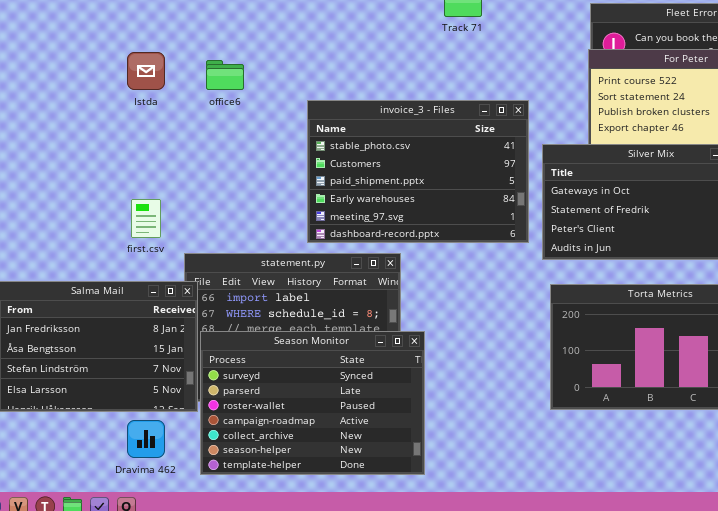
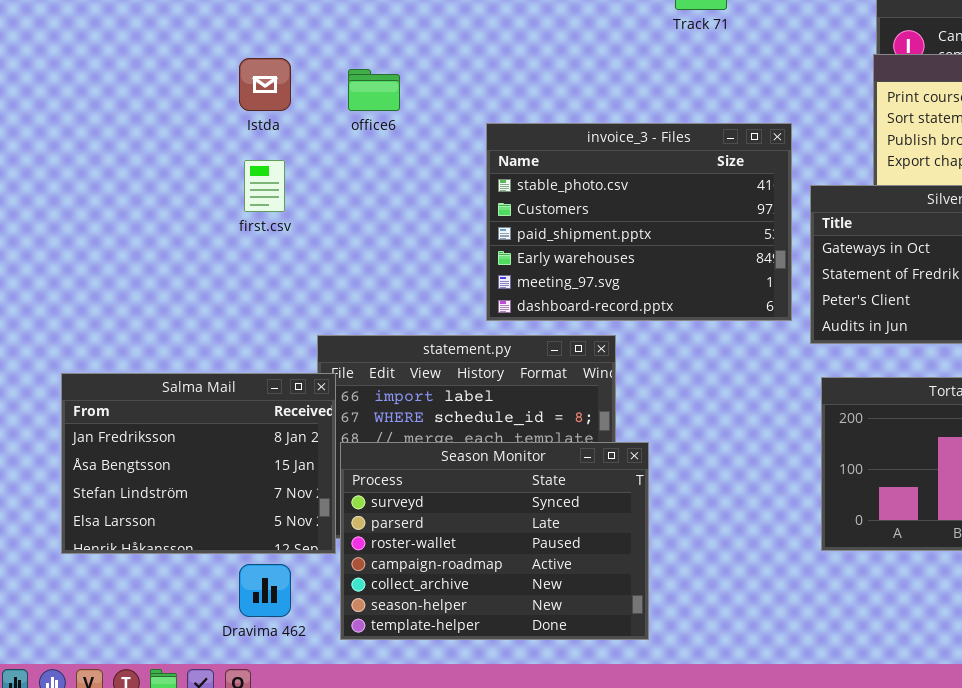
first.csv: [131,199,161,238] -> [244,160,285,212], moved

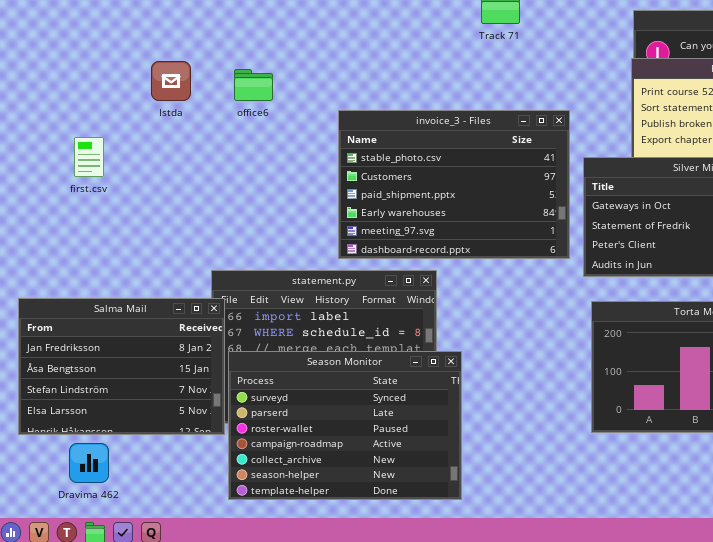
first.csv: [244,160,285,212] -> [74,137,104,177], moved
Dravima 462: [239,564,291,617] -> [69,443,109,483], moved

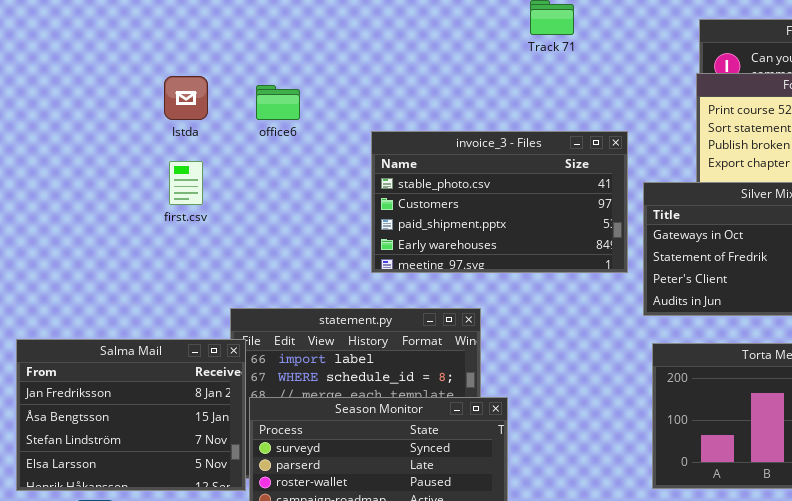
invoice_3 - Files: [338,110,570,259] -> [371,131,628,273], resized
first.csv: [74,137,104,177] -> [169,161,203,205], moved

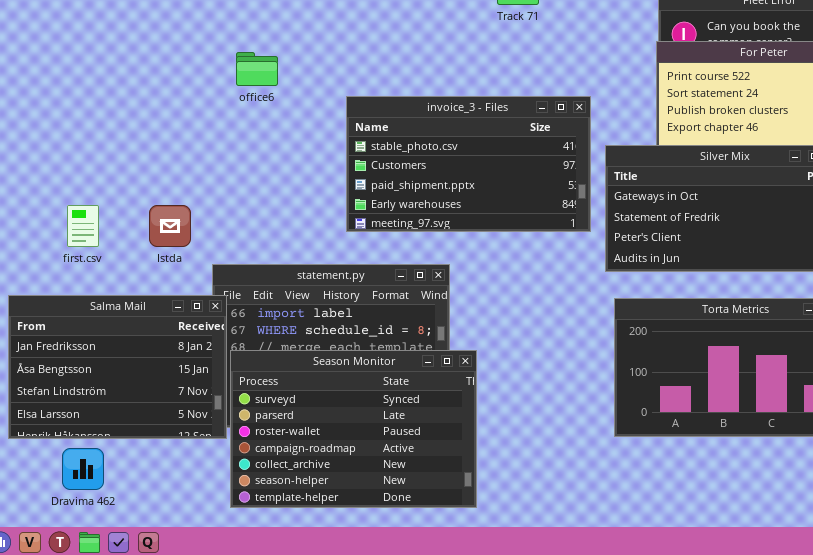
Istda: [164,76,208,120] -> [149,205,191,247], moved
first.csv: [169,161,203,205] -> [67,205,99,247], moved

